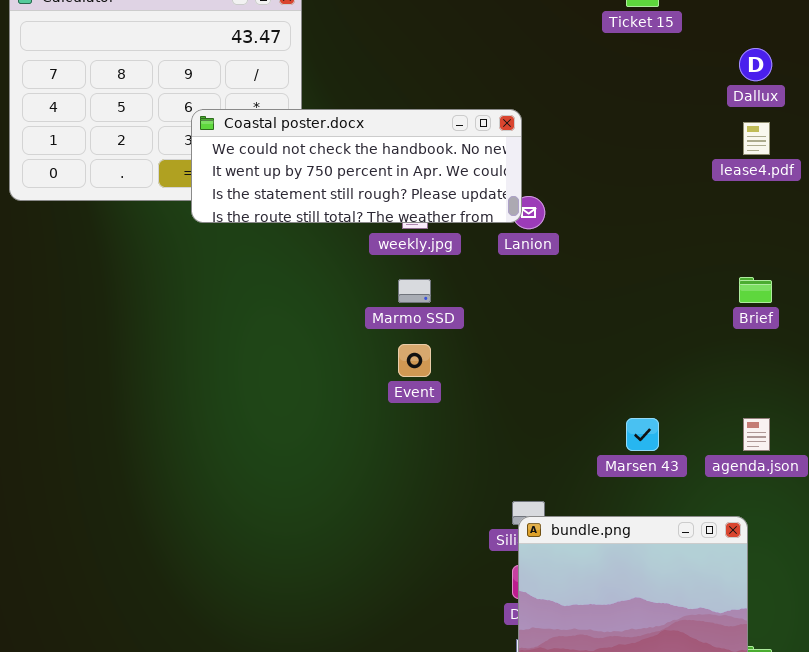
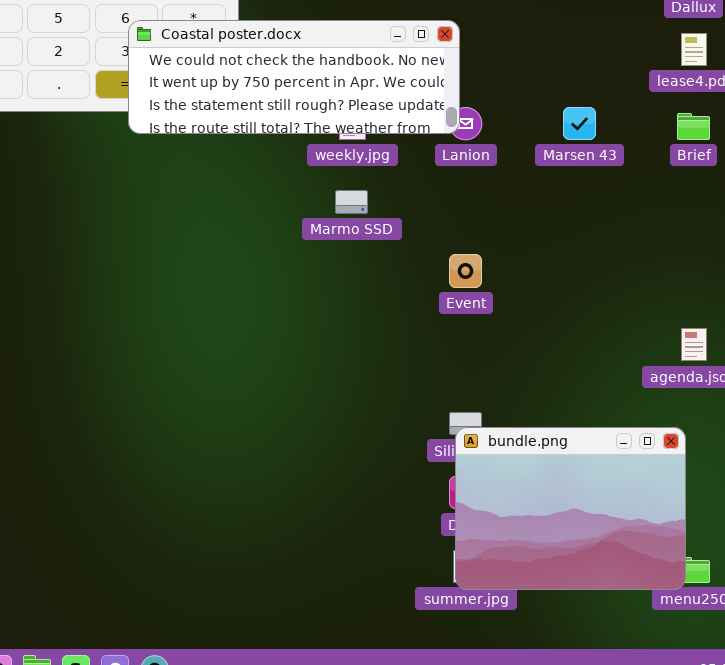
Brief: [739,277,772,303] -> [677,113,710,140], moved
Event: [398,344,431,377] -> [449,254,482,288], moved
Marsen 43: [626,418,659,451] -> [563,107,596,140], moved

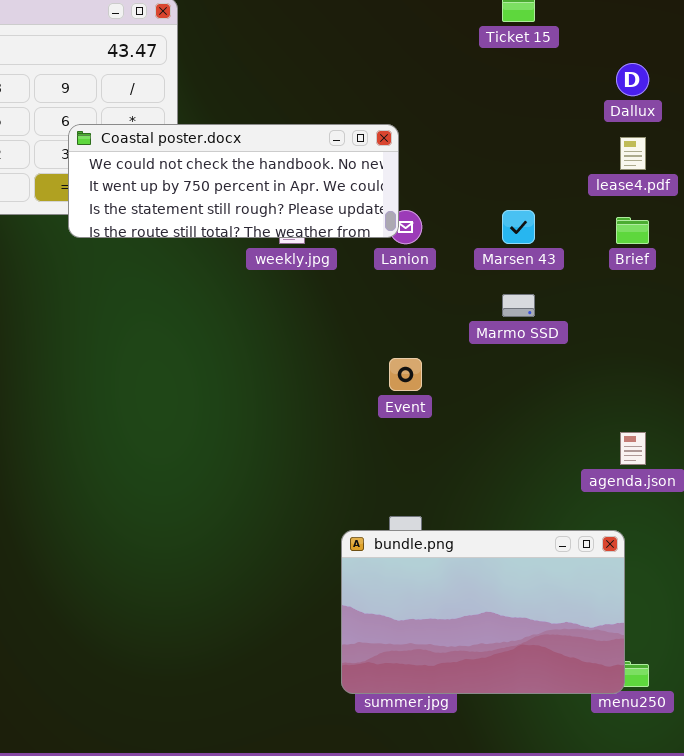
Marmo SSD: [335,190,368,214] -> [502,294,535,317], moved
bundle.png: [455,427,686,590] -> [341,530,625,694], resized

